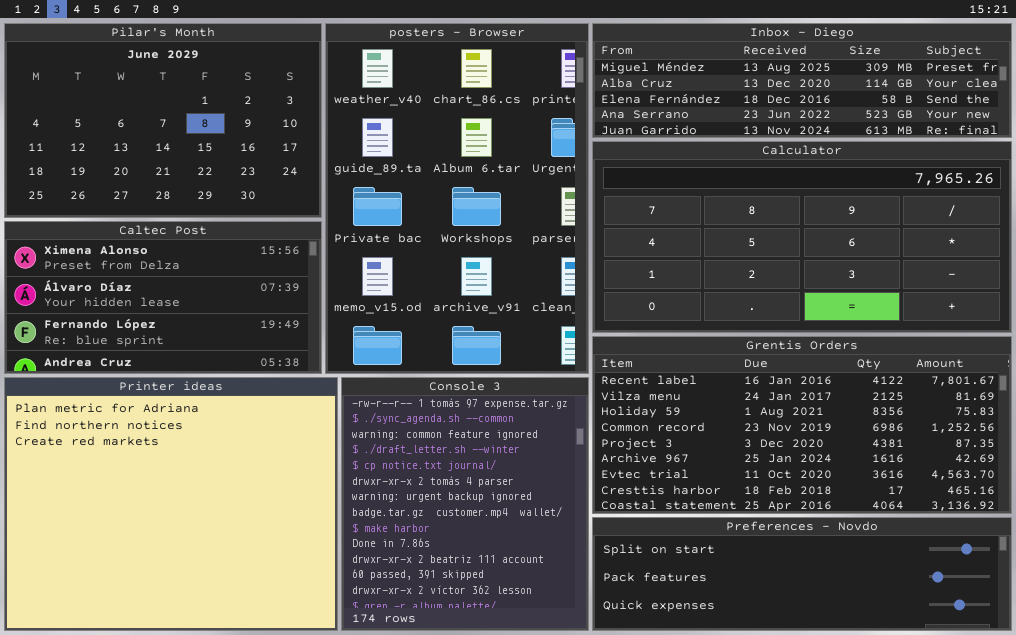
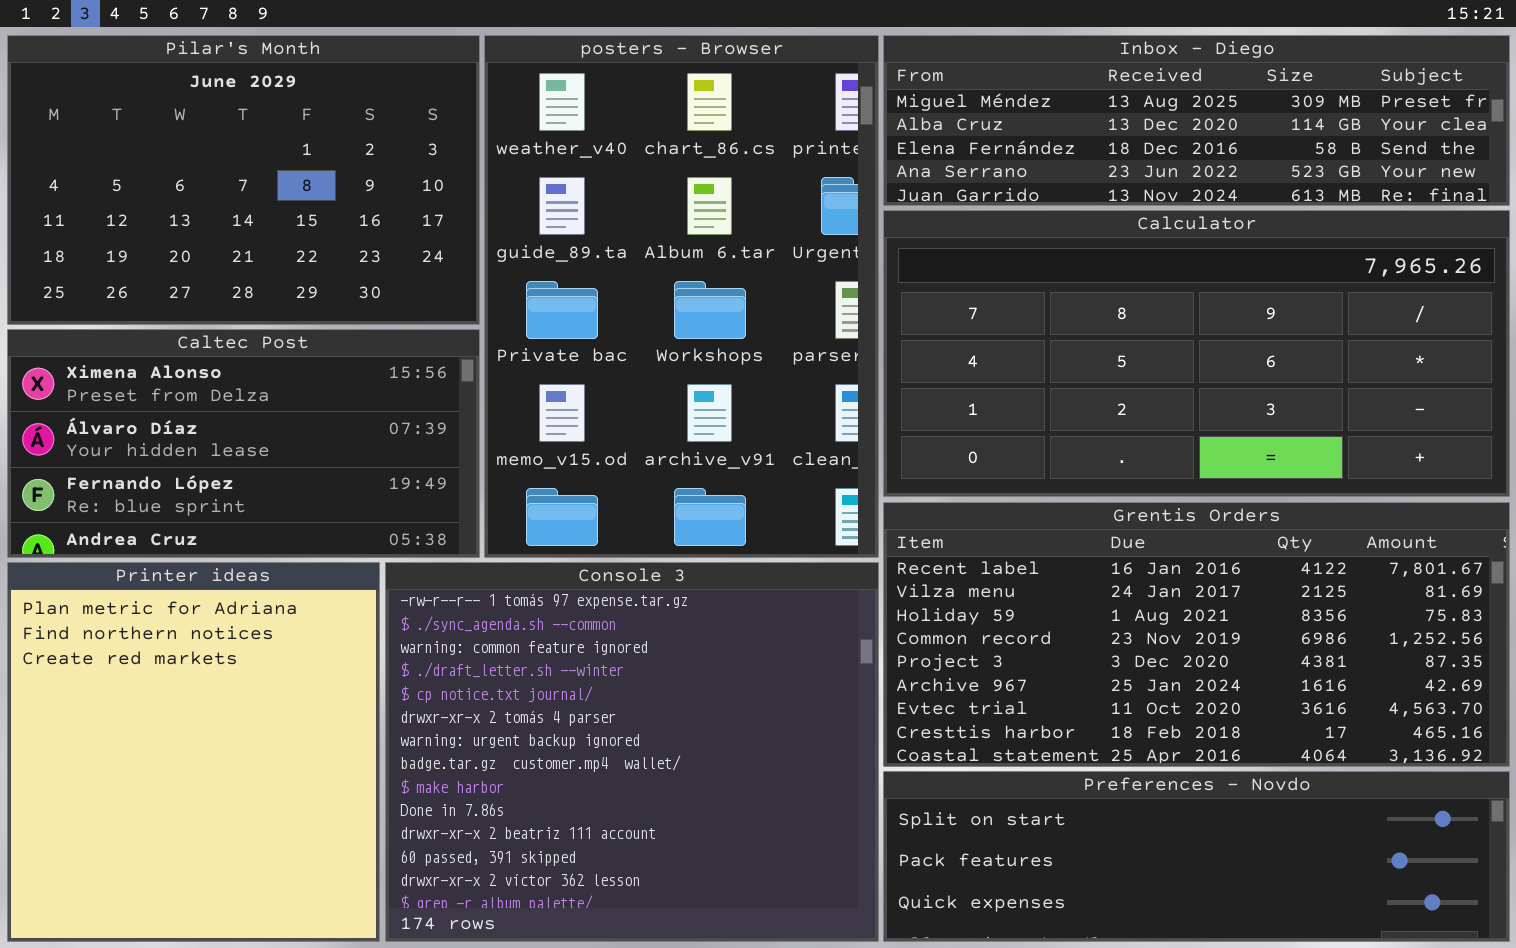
Printer ideas: [4,377,338,631] -> [7,562,380,942], resized
Console 3: [341,377,589,631] -> [385,562,879,942], resized

